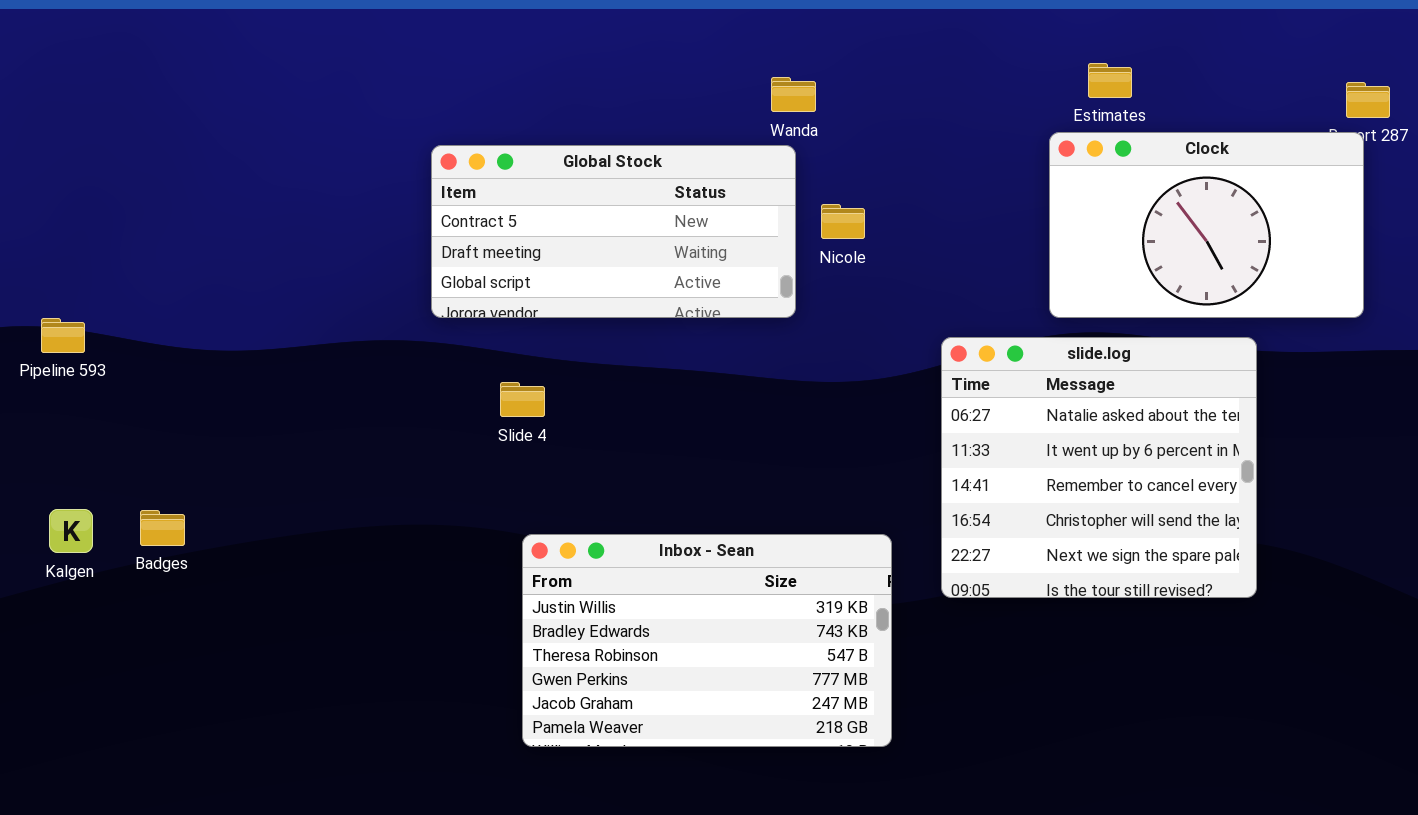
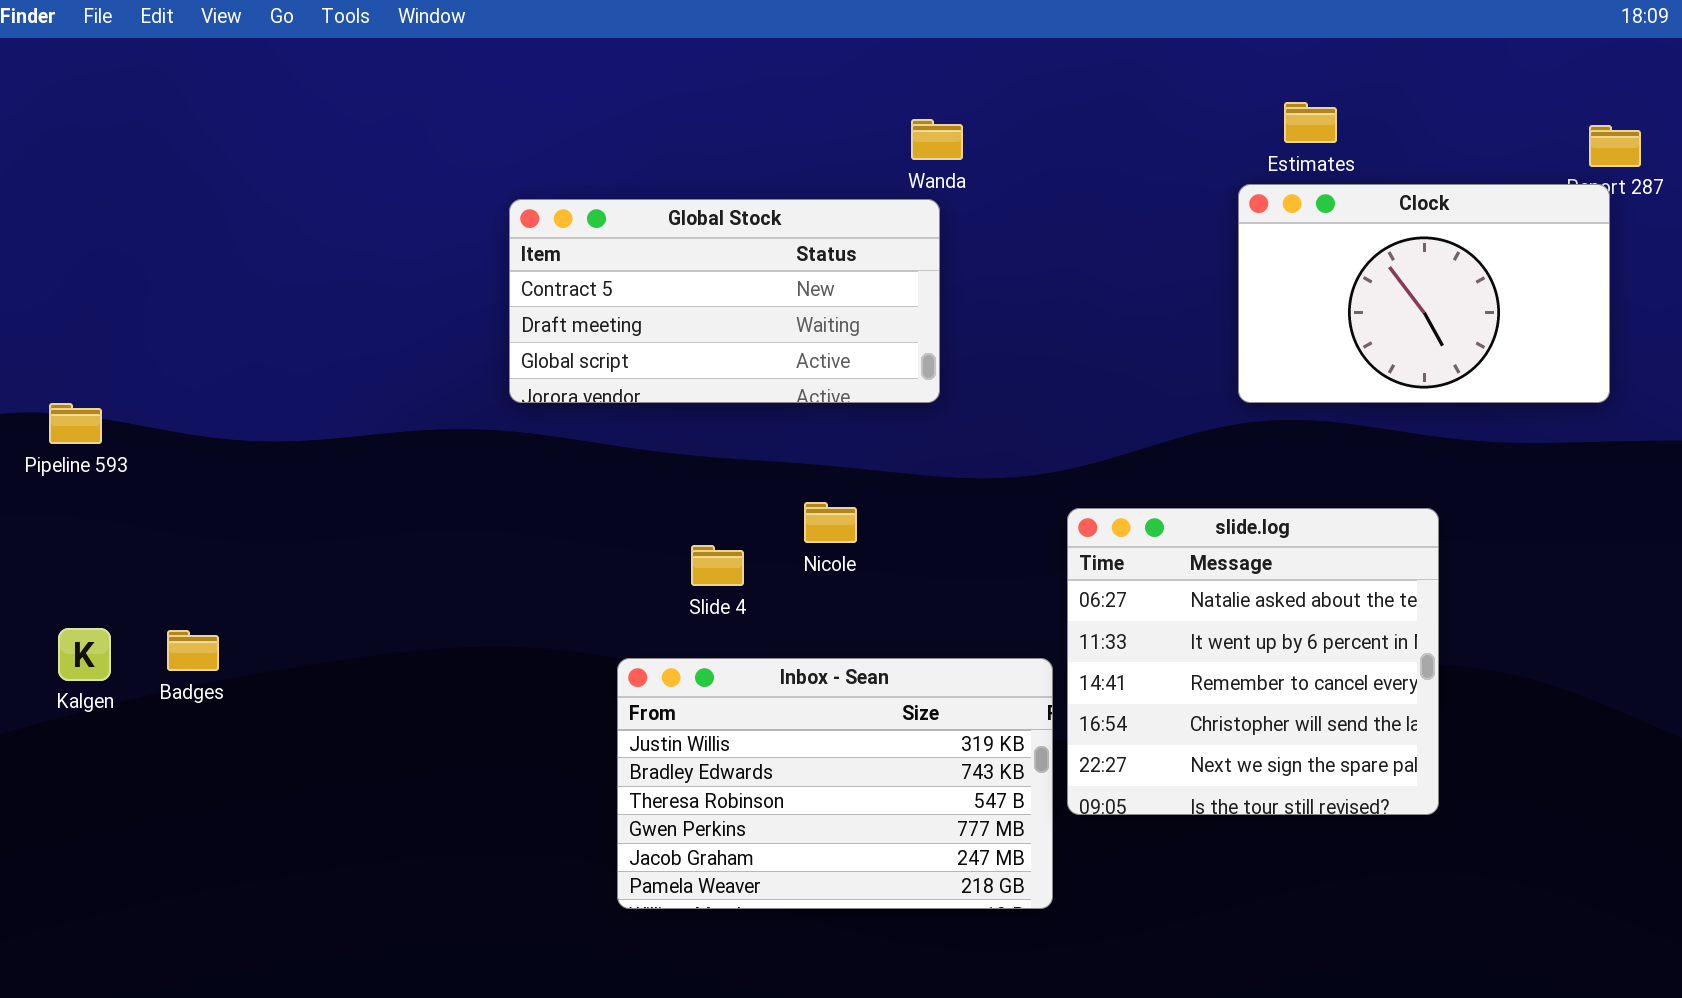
Nicole: [821,204,865,239] -> [804,502,857,543], moved
slide.log: [941,337,1257,598] -> [1067,508,1439,815], moved
Slide 4: [500,382,545,417] -> [691,545,744,586], moved

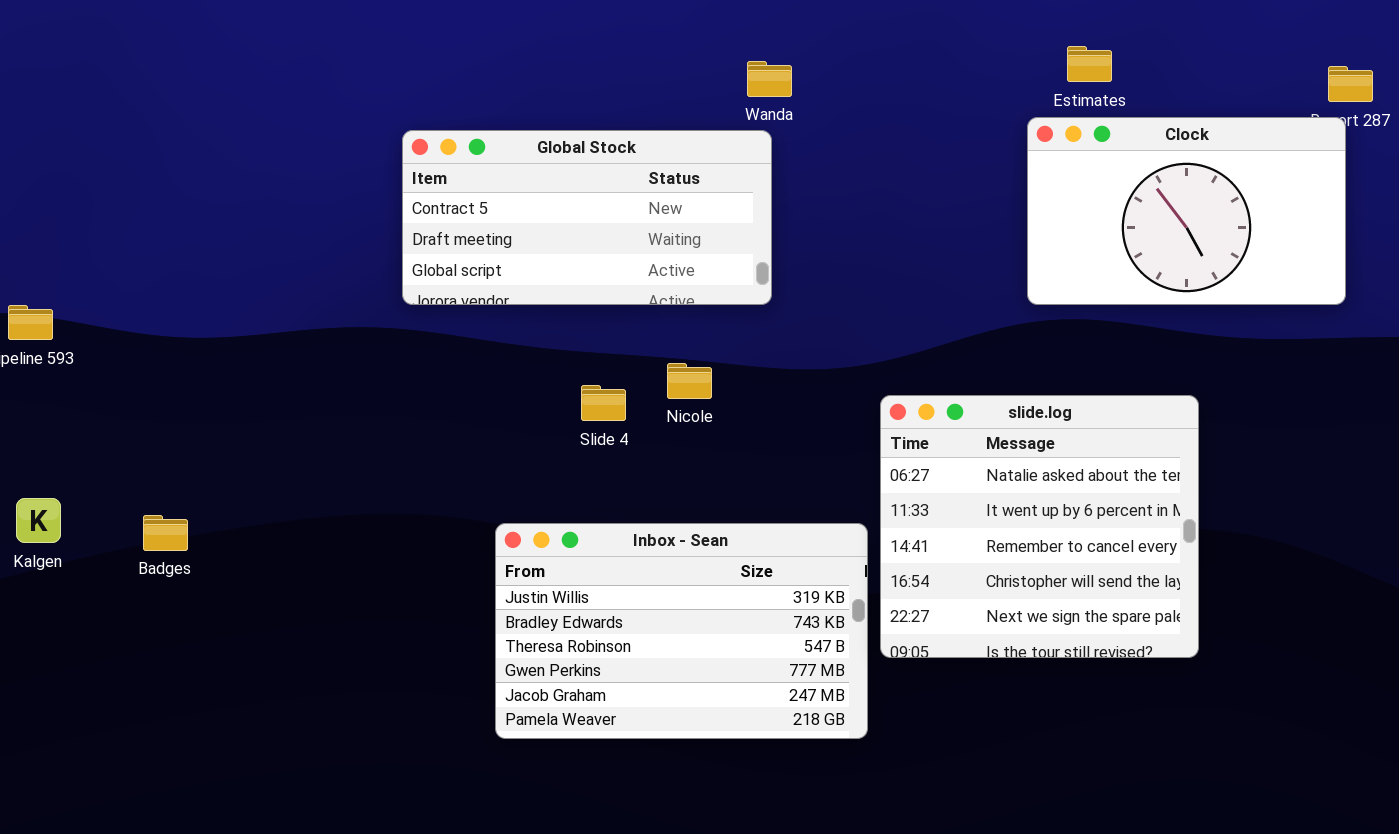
Nicole: [804,502,857,543] -> [667,363,712,399], moved
Slide 4: [691,545,744,586] -> [581,385,626,421], moved
Badges: [167,630,219,671] -> [143,515,188,551], moved

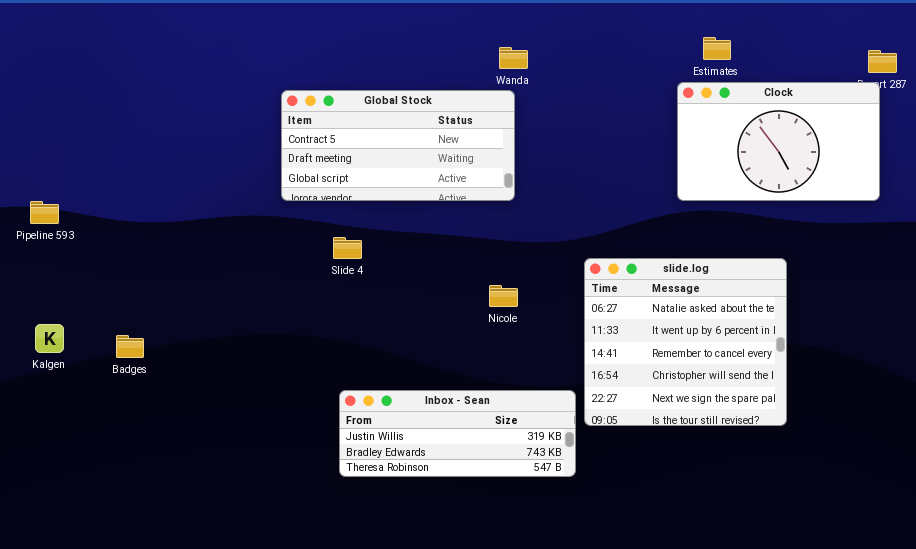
Nicole: [667,363,712,399] -> [489,285,518,307], moved
Slide 4: [581,385,626,421] -> [333,237,362,259], moved
Inbox - Sean: [495,523,868,739] -> [339,390,576,477], resized

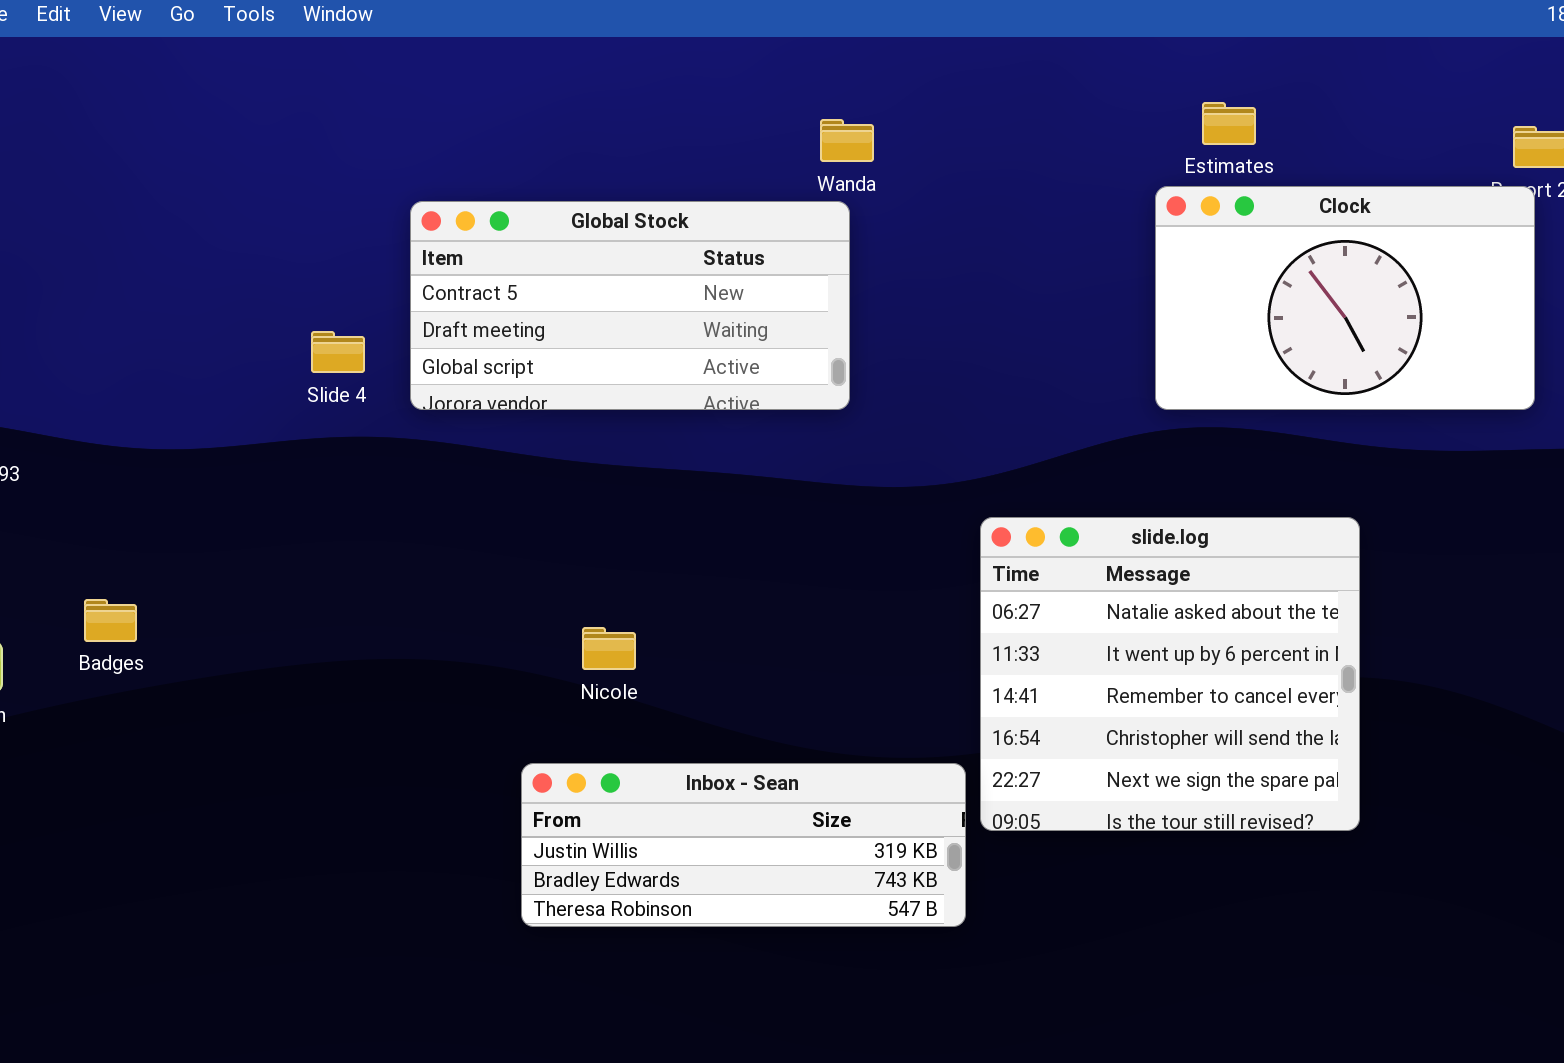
Slide 4: [333,237,362,259] -> [311,331,365,373], moved
Nicole: [489,285,518,307] -> [582,627,636,670], moved
Badges: [116,335,144,358] -> [84,599,137,642], moved

